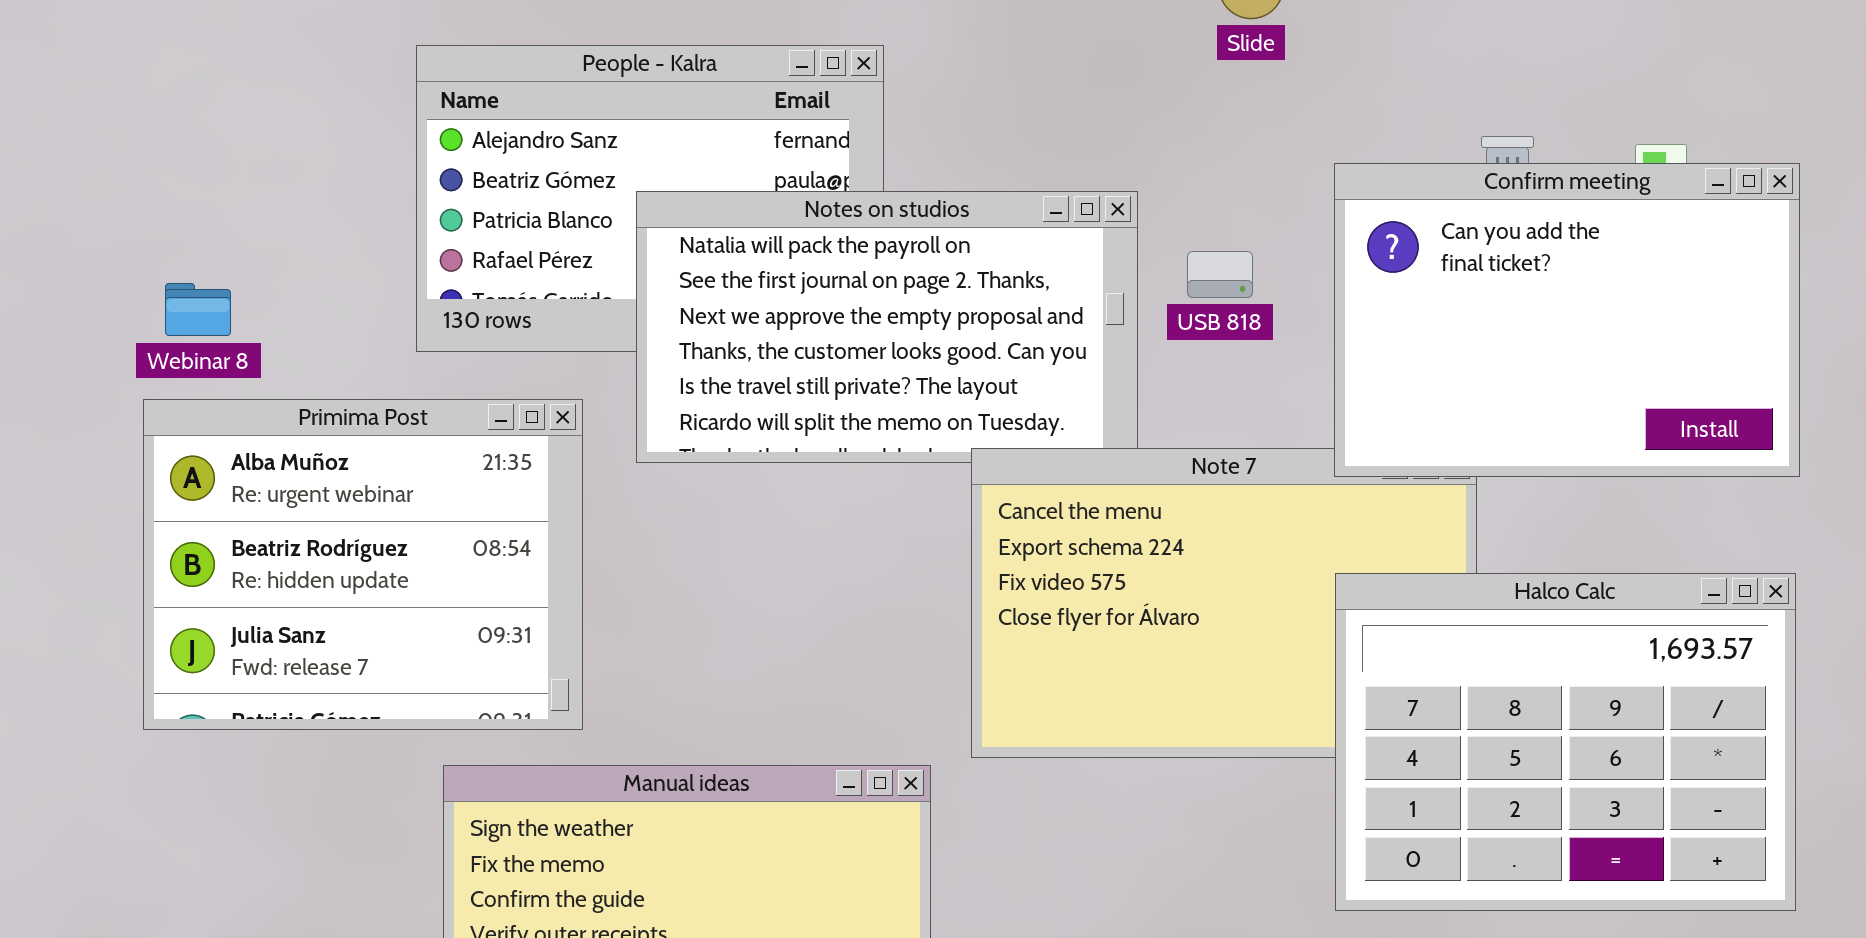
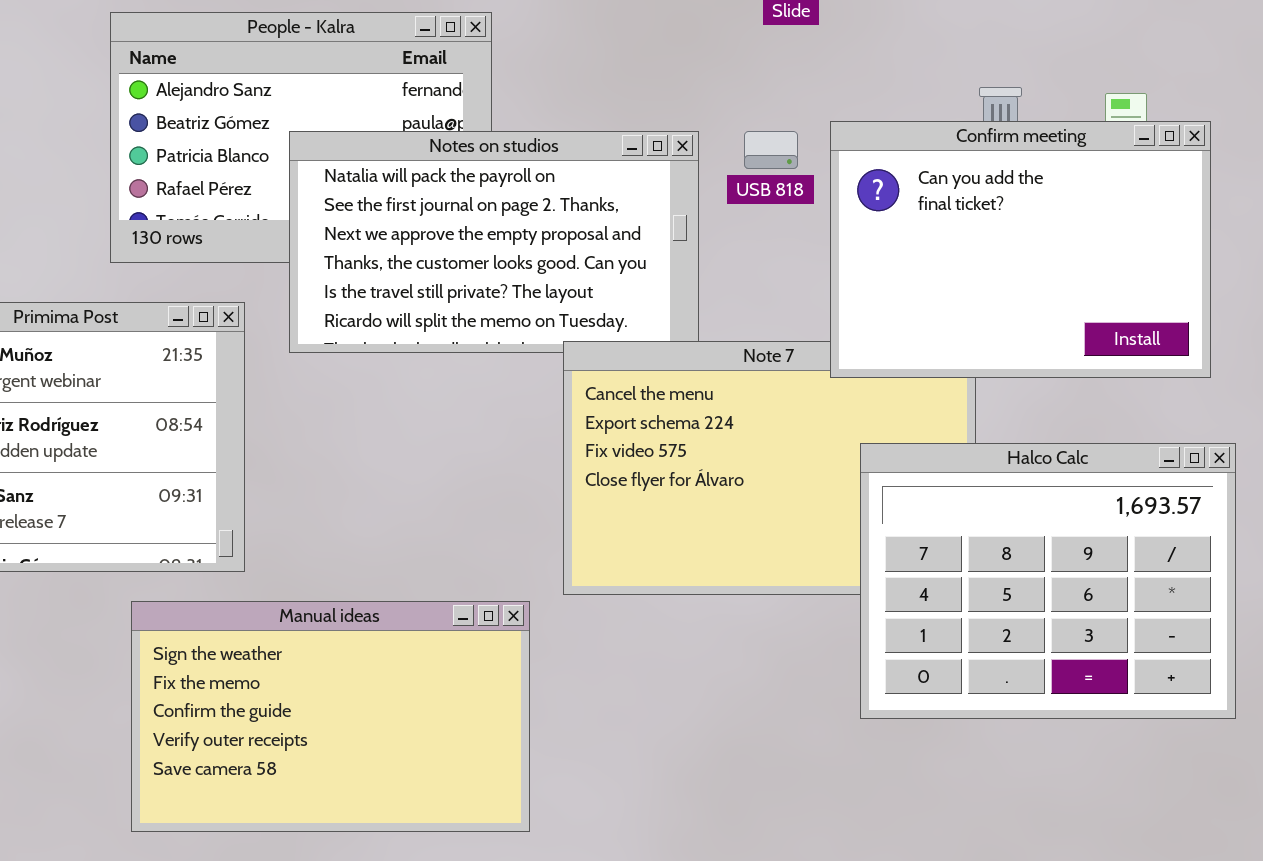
Confirm meeting: [1334,163,1800,477] -> [830,121,1211,378], moved
USB 818: [1187,251,1253,298] -> [744,131,798,169], moved

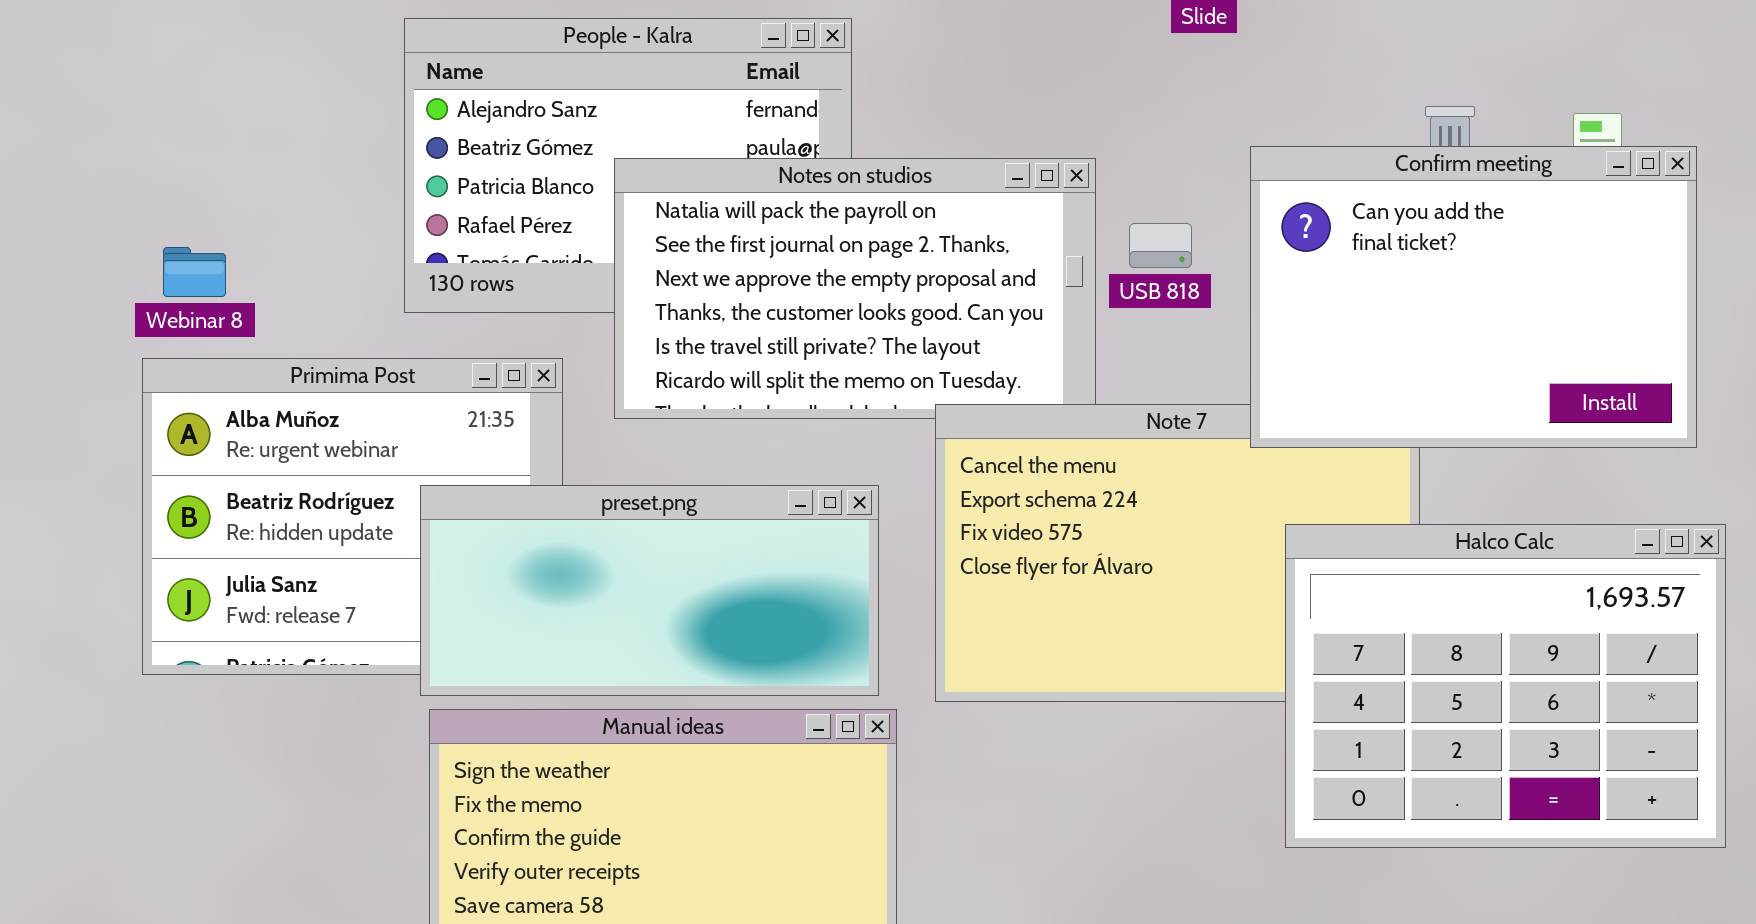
USB 818: [744,131,798,169] -> [1129,223,1192,268], moved
preset.png: none -> [420,485,879,696], opened

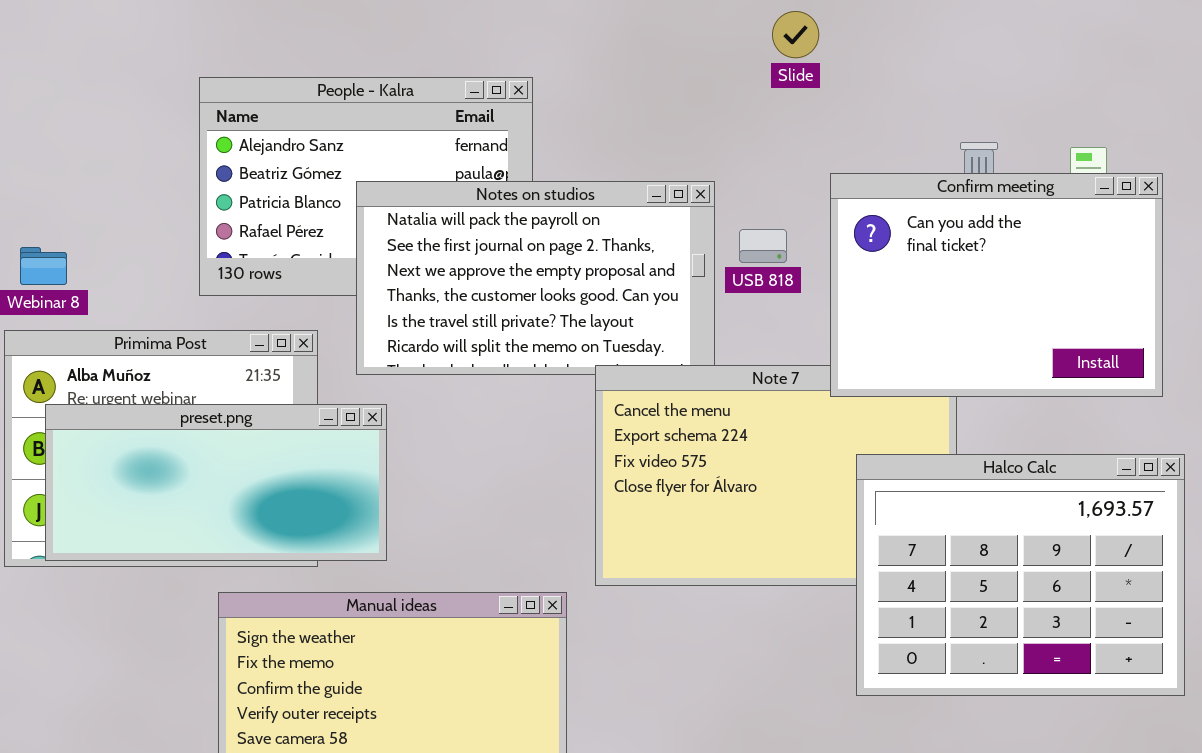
preset.png: [420,485,879,696] -> [45,404,387,561], moved

